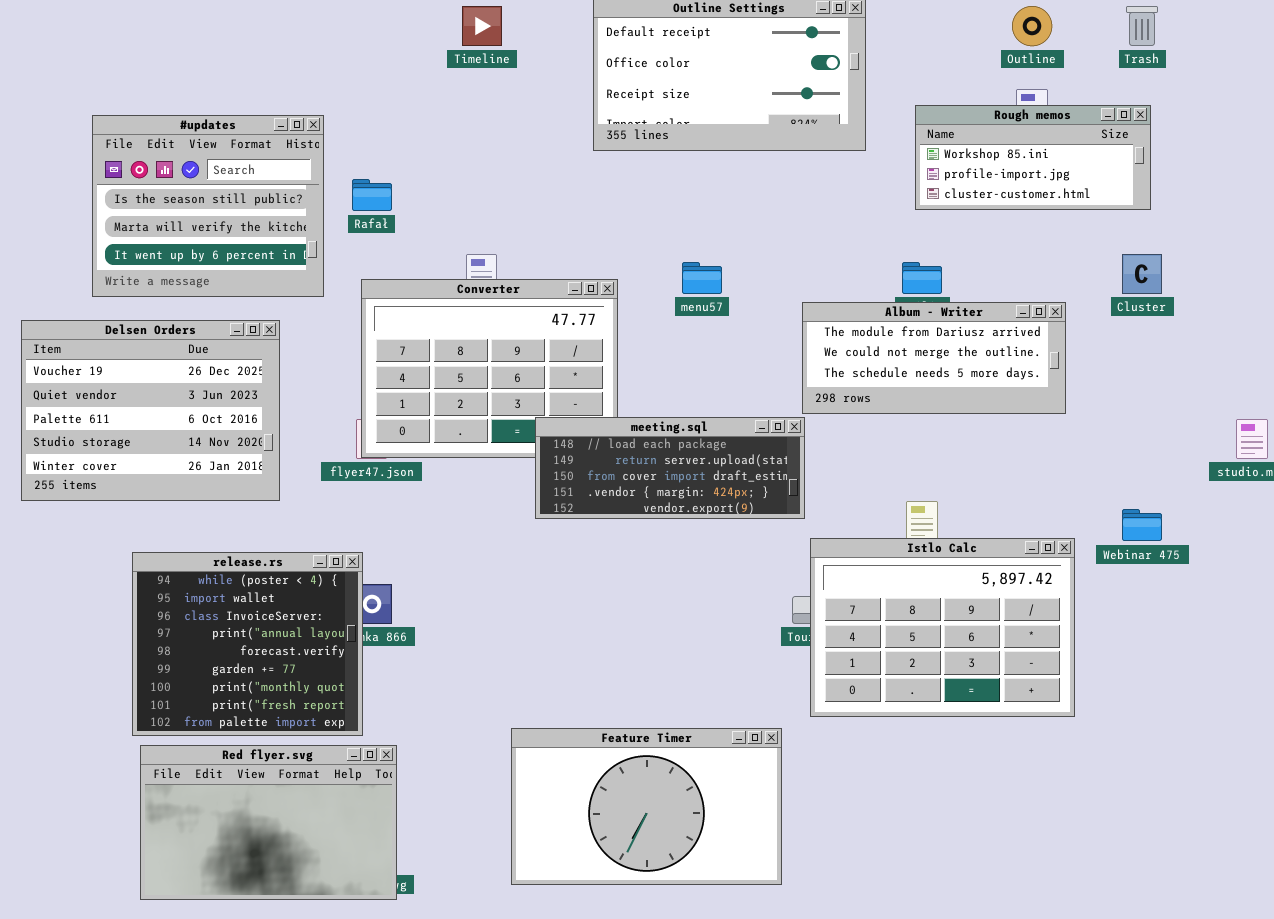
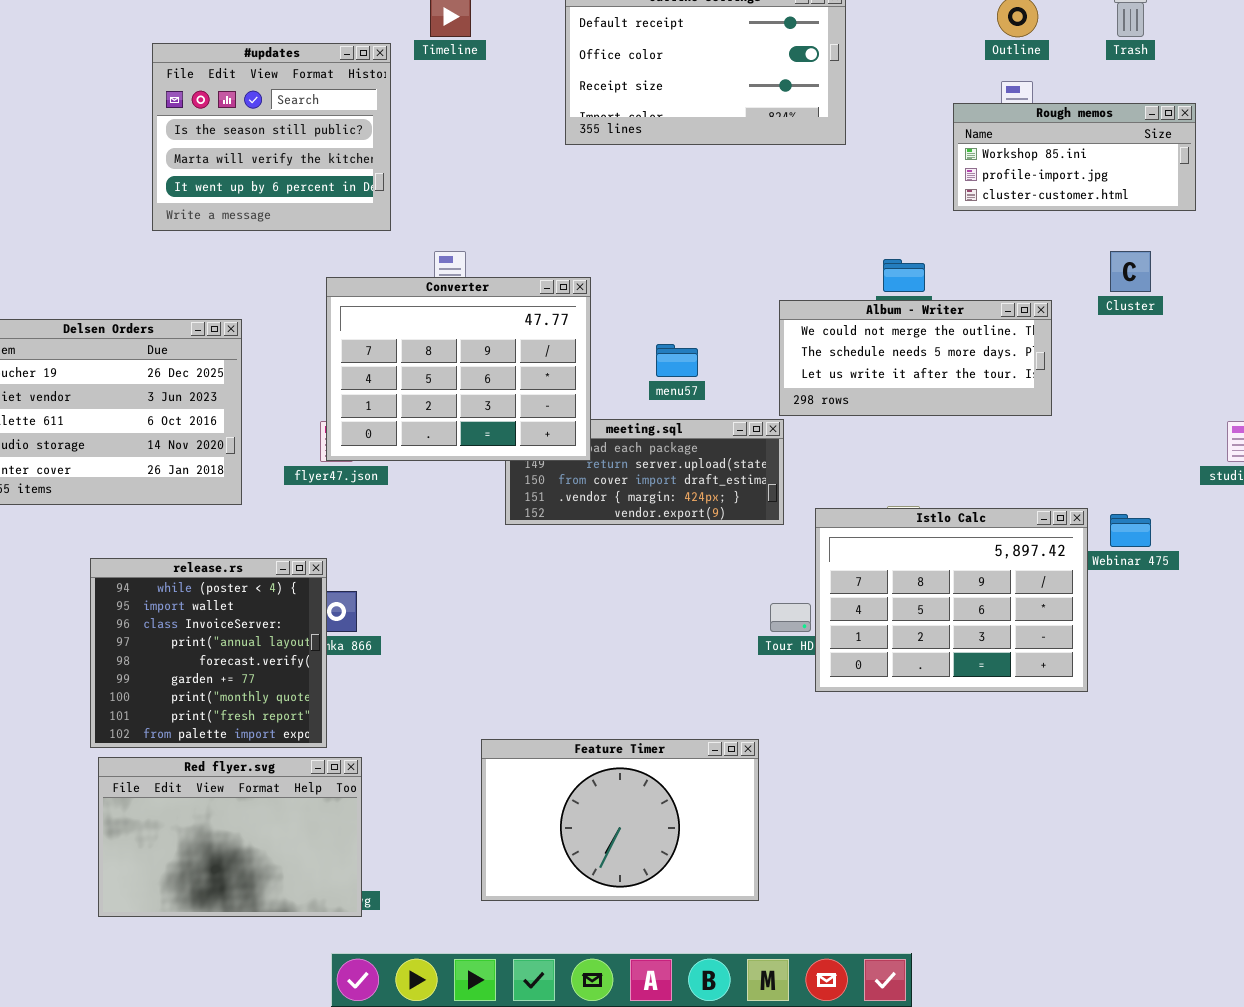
Rough memos: [915,105,1151,210] -> [953,103,1196,211], moved
#updates: [92,115,324,297] -> [152,43,391,231], moved
menu57: [682,262,722,294] -> [656,344,698,377], moved
Converter: [361,279,618,458] -> [326,277,591,461], raised
Album - Writer: [802,302,1066,414] -> [779,300,1052,416], scrolled down 1 row
Istlo Calc: [810,538,1075,717] -> [815,508,1088,692], moved

